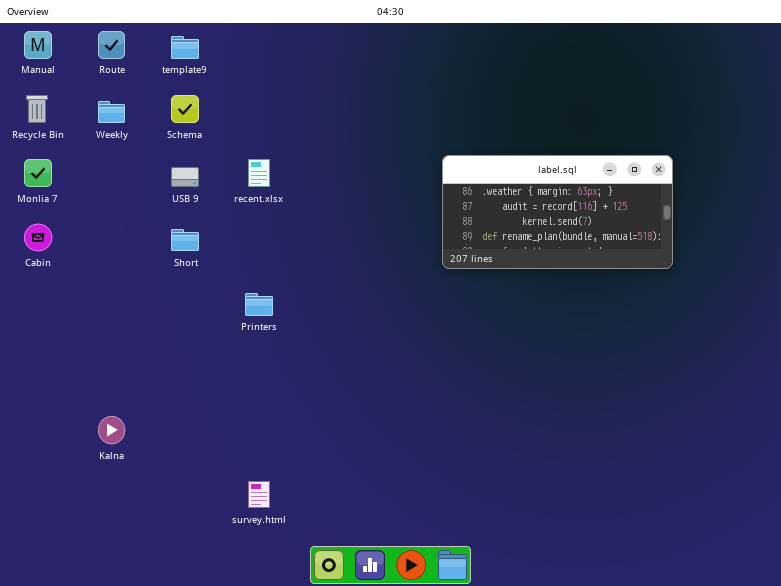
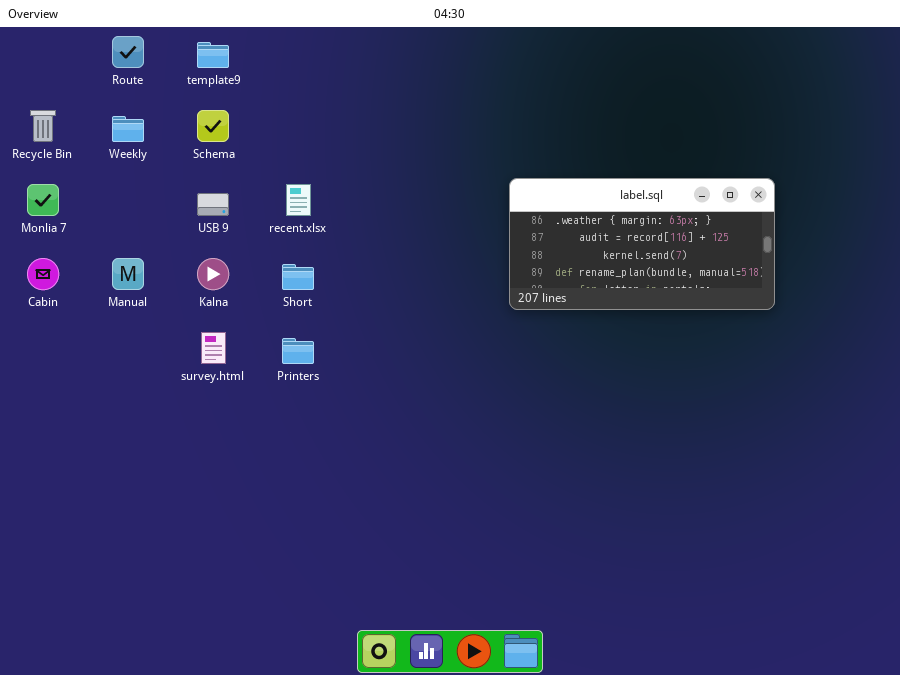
Manual: [24,31,52,59] -> [112,258,144,290], moved
Short: [171,229,199,251] -> [282,264,314,290], moved
Kalna: [98,416,125,444] -> [197,258,229,290], moved
survey.html: [248,481,270,508] -> [201,332,226,364], moved

